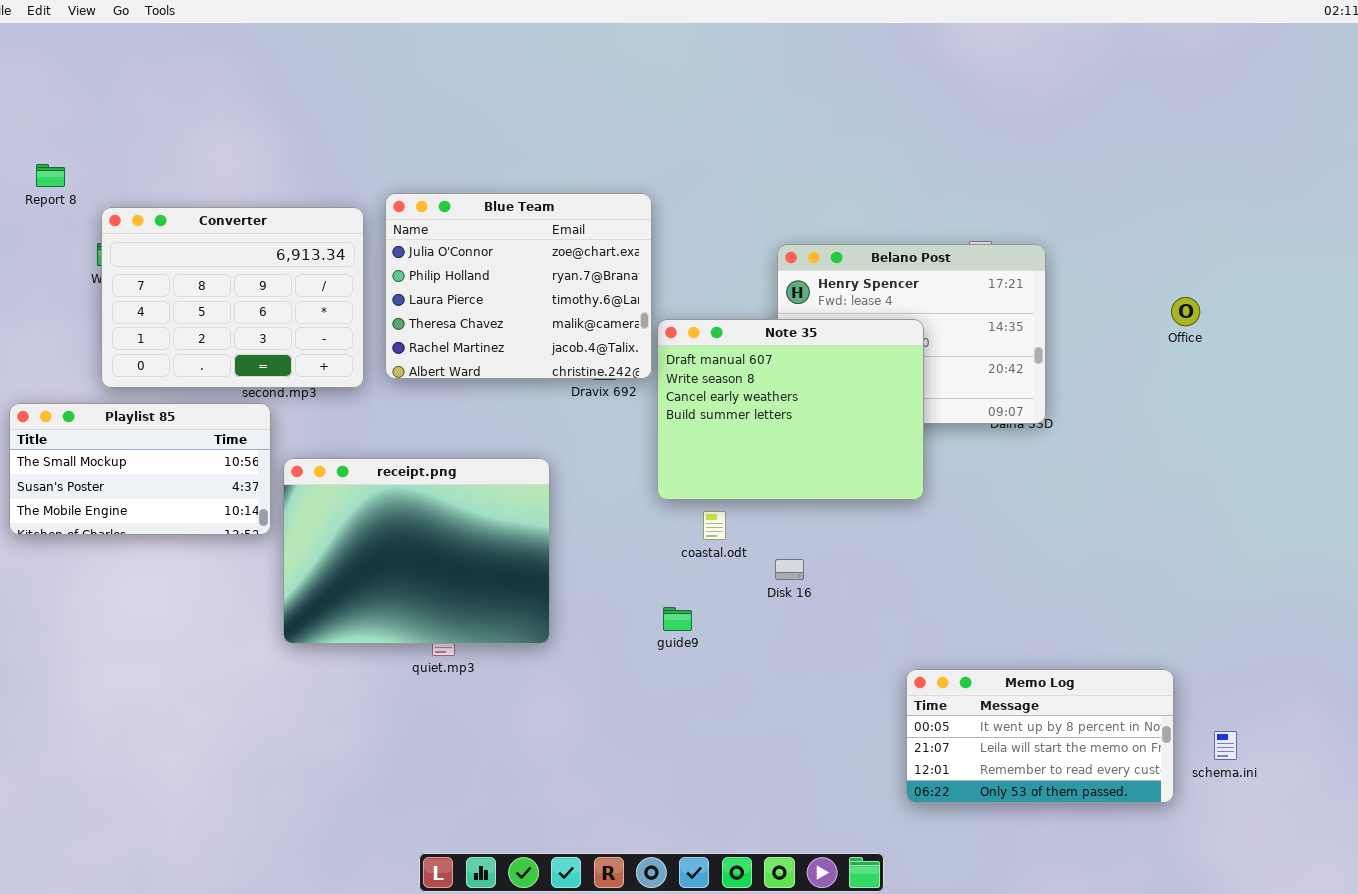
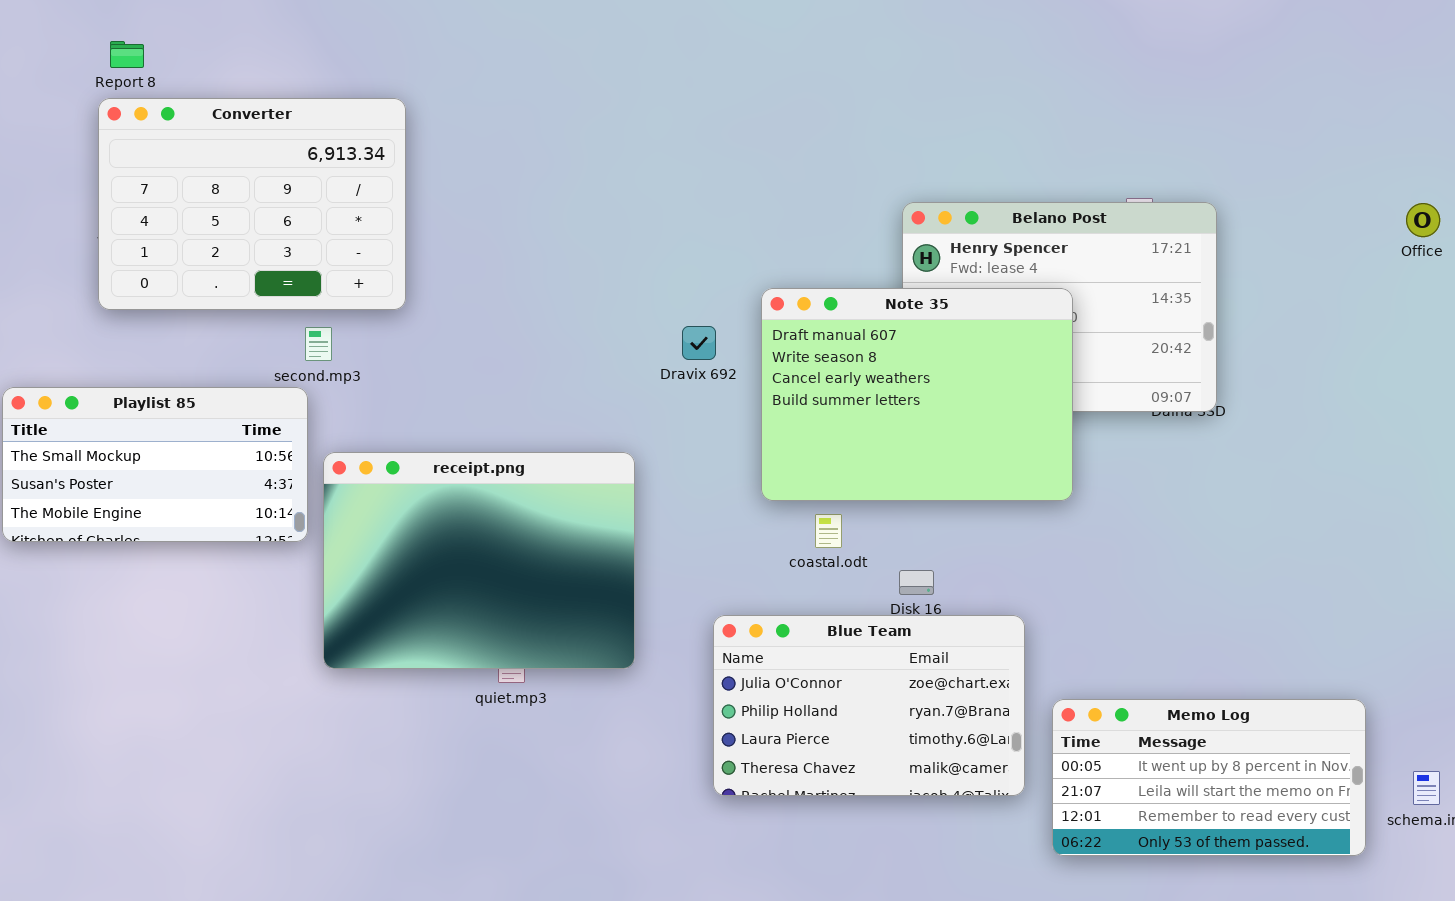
Report 8: [36,164,65,187] -> [110,41,144,68], moved
Blue Team: [385,193,652,379] -> [713,615,1025,796], moved, resized
Converter: [101,207,364,388] -> [98,98,406,310], moved
Office: [1171,297,1200,326] -> [1406,203,1440,237], moved

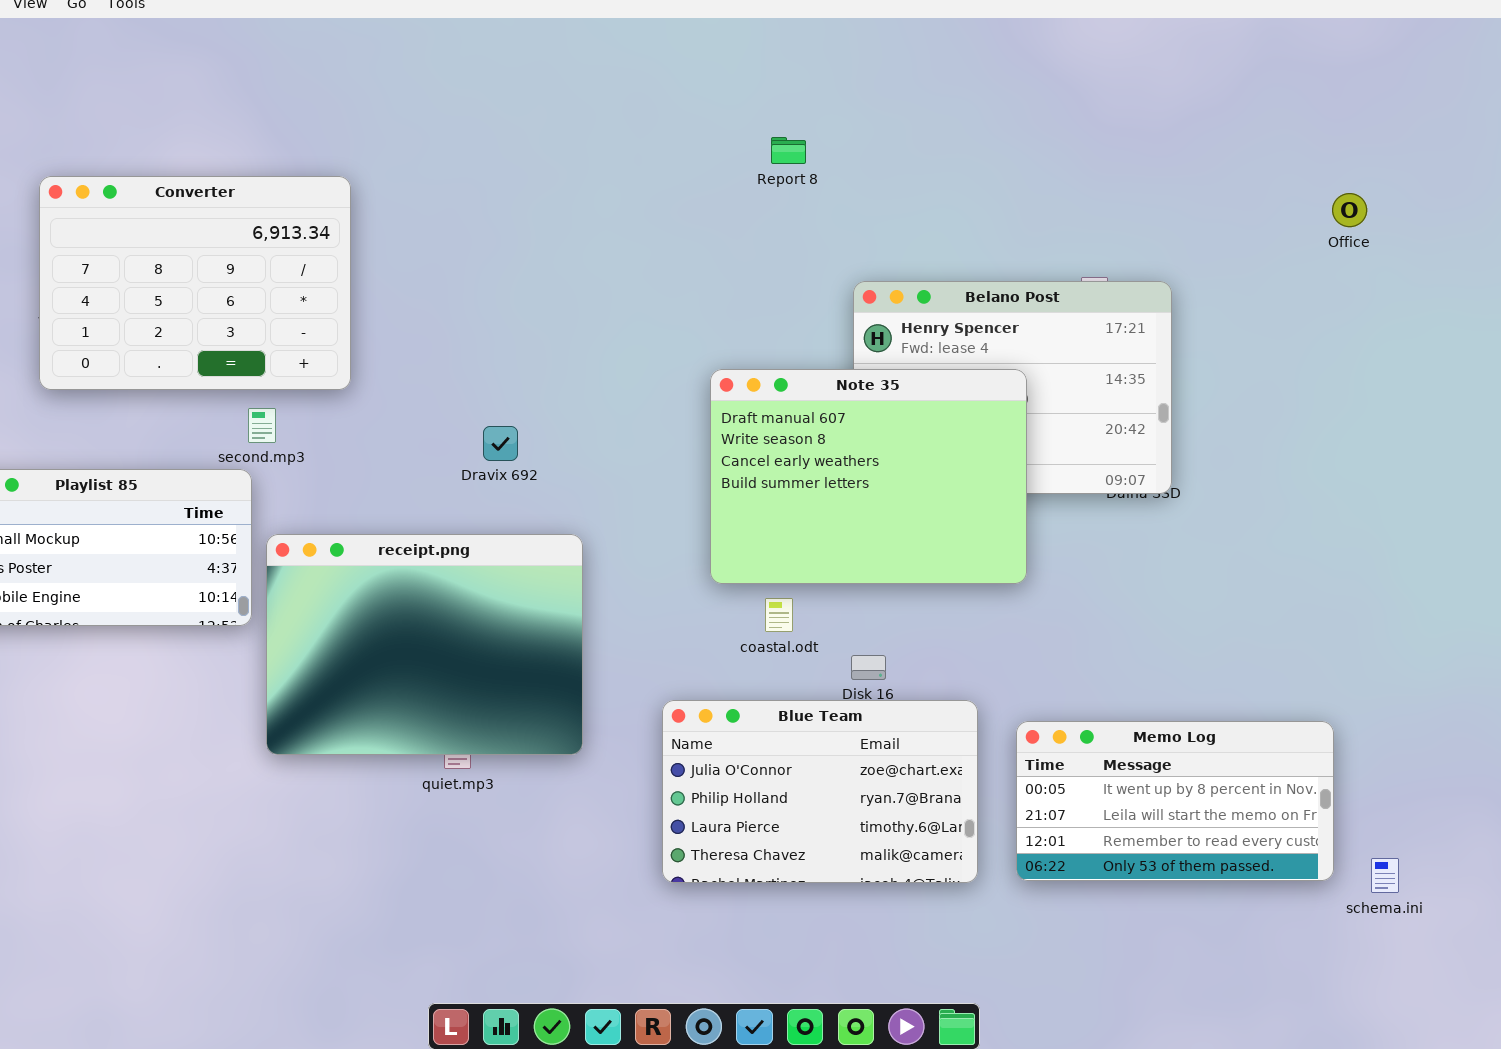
Report 8: [110,41,144,68] -> [771,137,806,164], moved
Office: [1406,203,1440,237] -> [1332,193,1367,227], moved
Dravix 692: [682,326,716,360] -> [483,426,518,461], moved
Memo Log: [1052,699,1366,856] -> [1016,721,1334,881], moved

